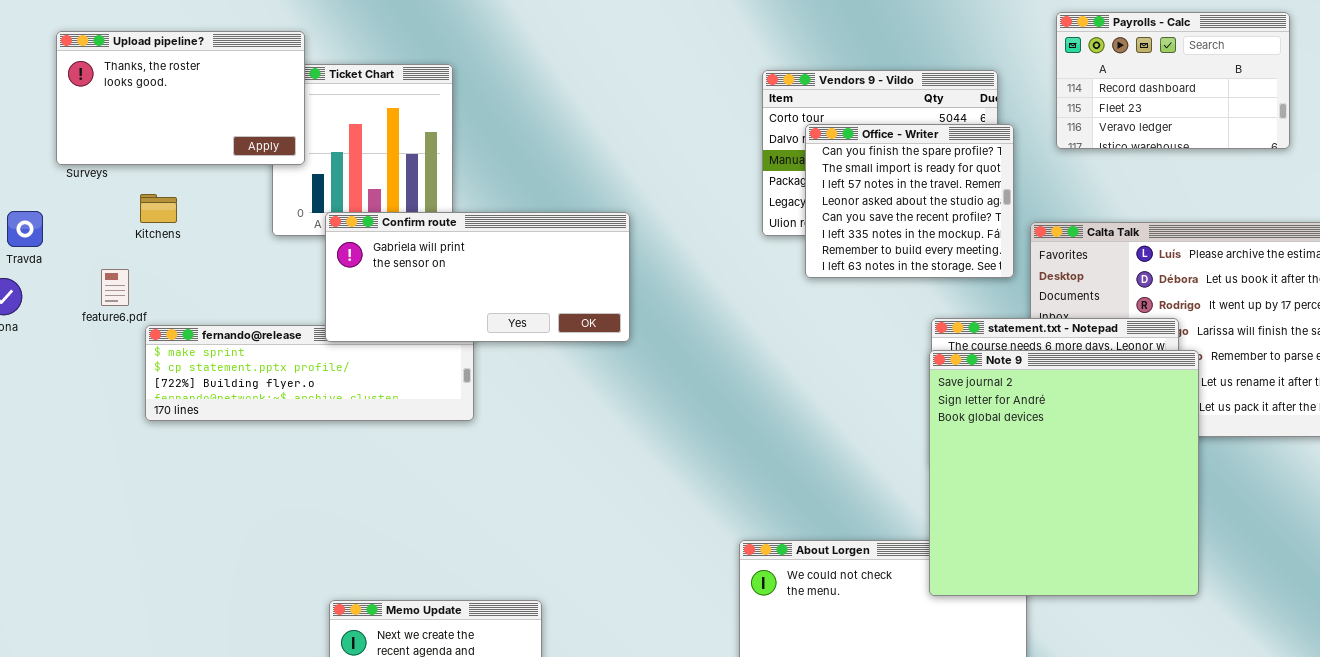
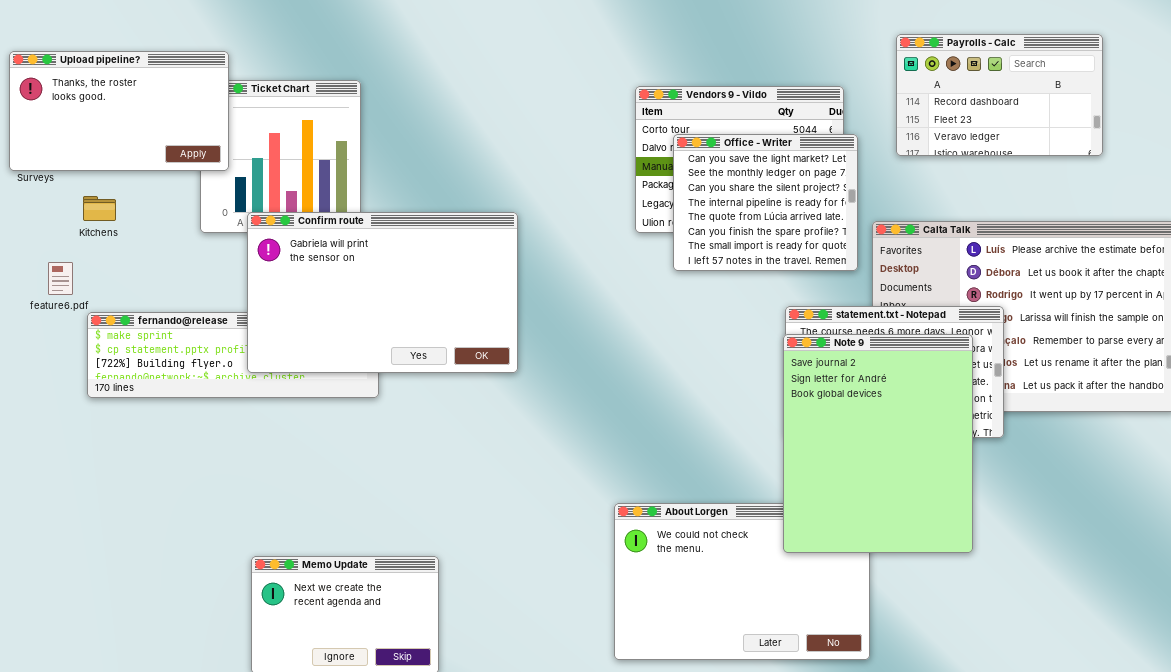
Office - Writer: [805,124,1014,278] -> [673,134,858,271], scrolled up 5 rows
Confirm route: [325,212,630,342] -> [247,212,518,373], resized
Note 9: [929,350,1199,596] -> [783,334,973,553], resized

